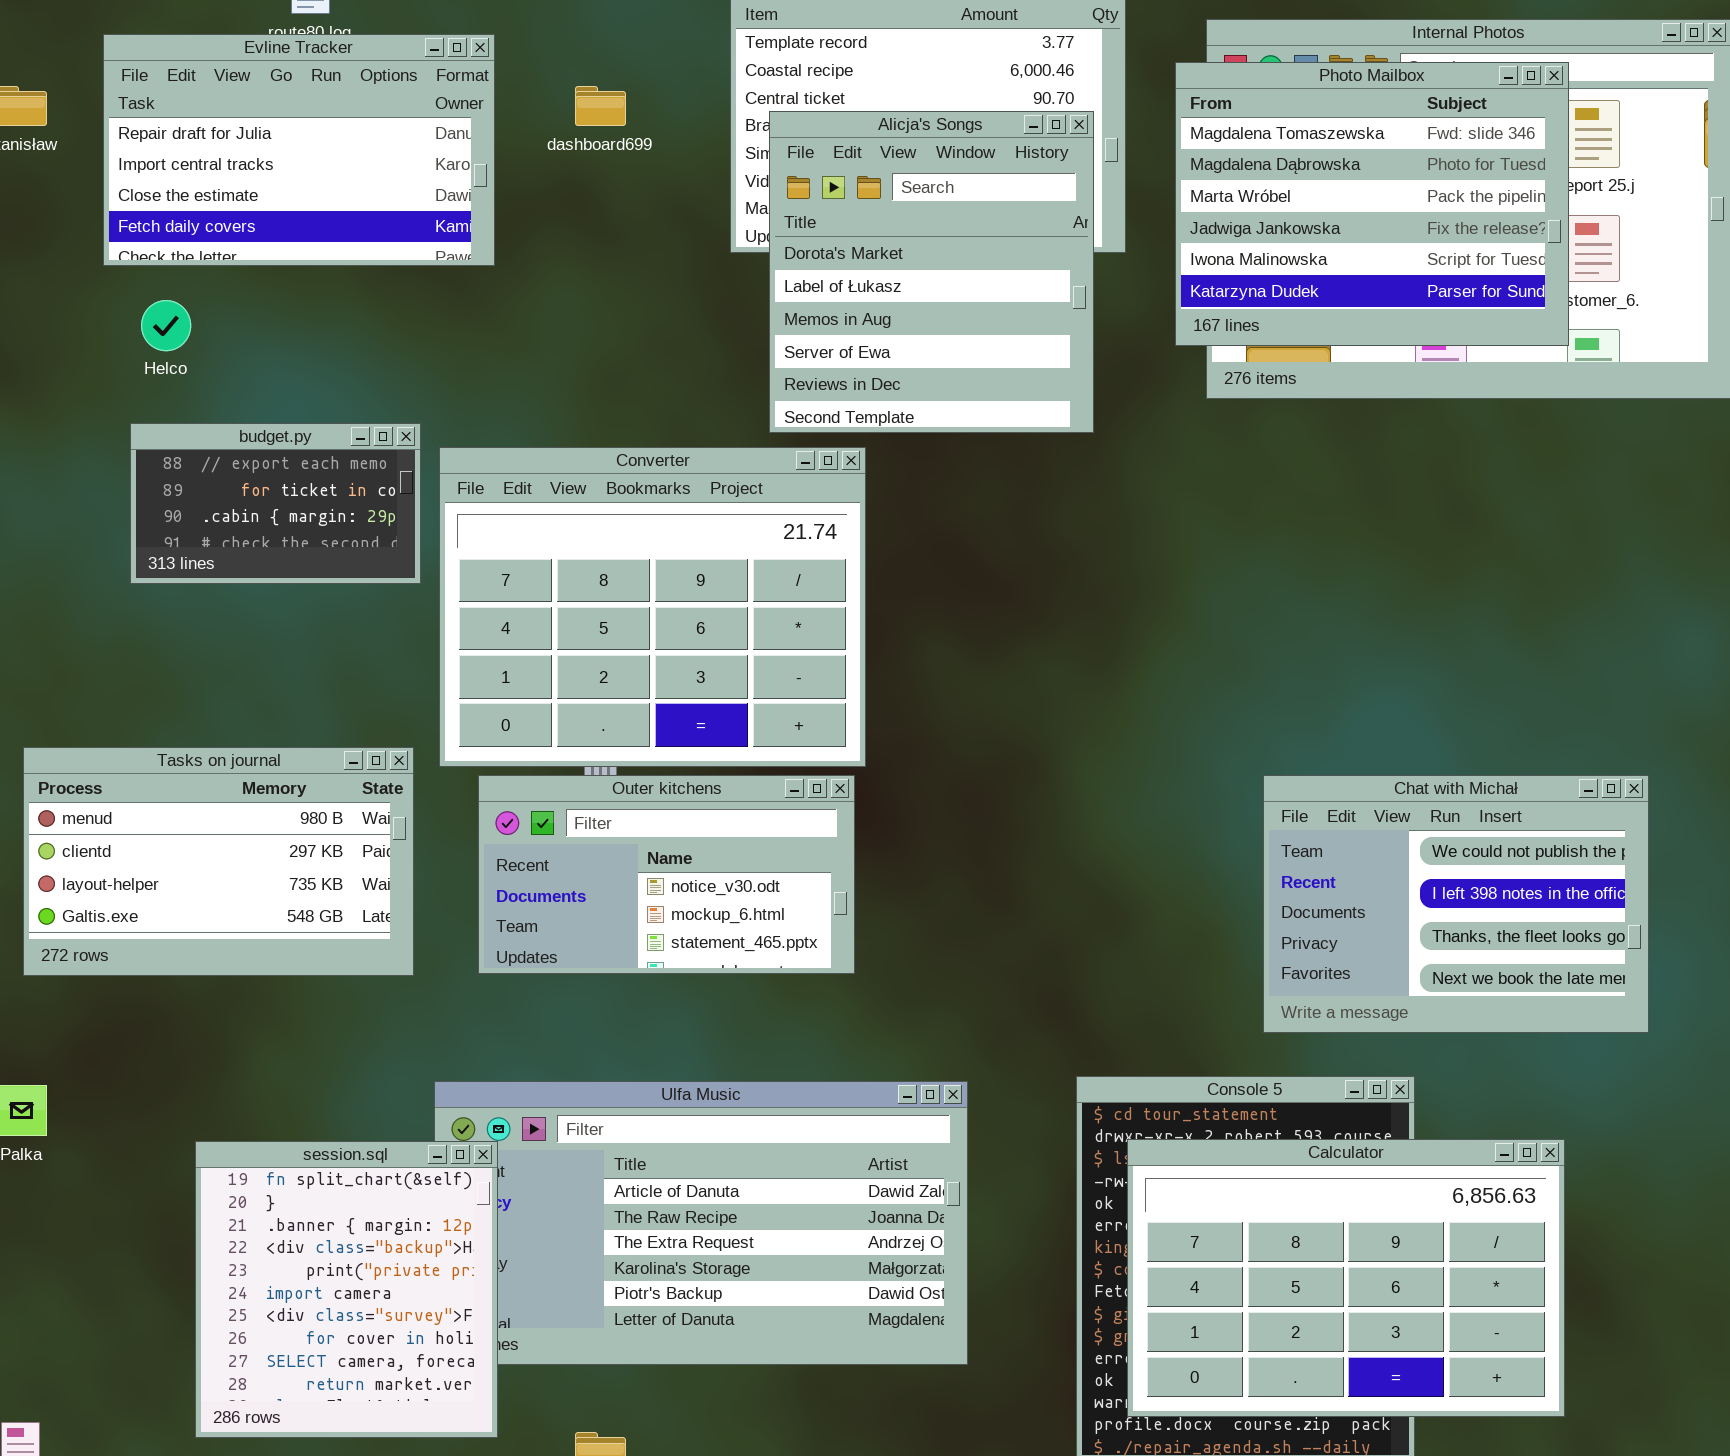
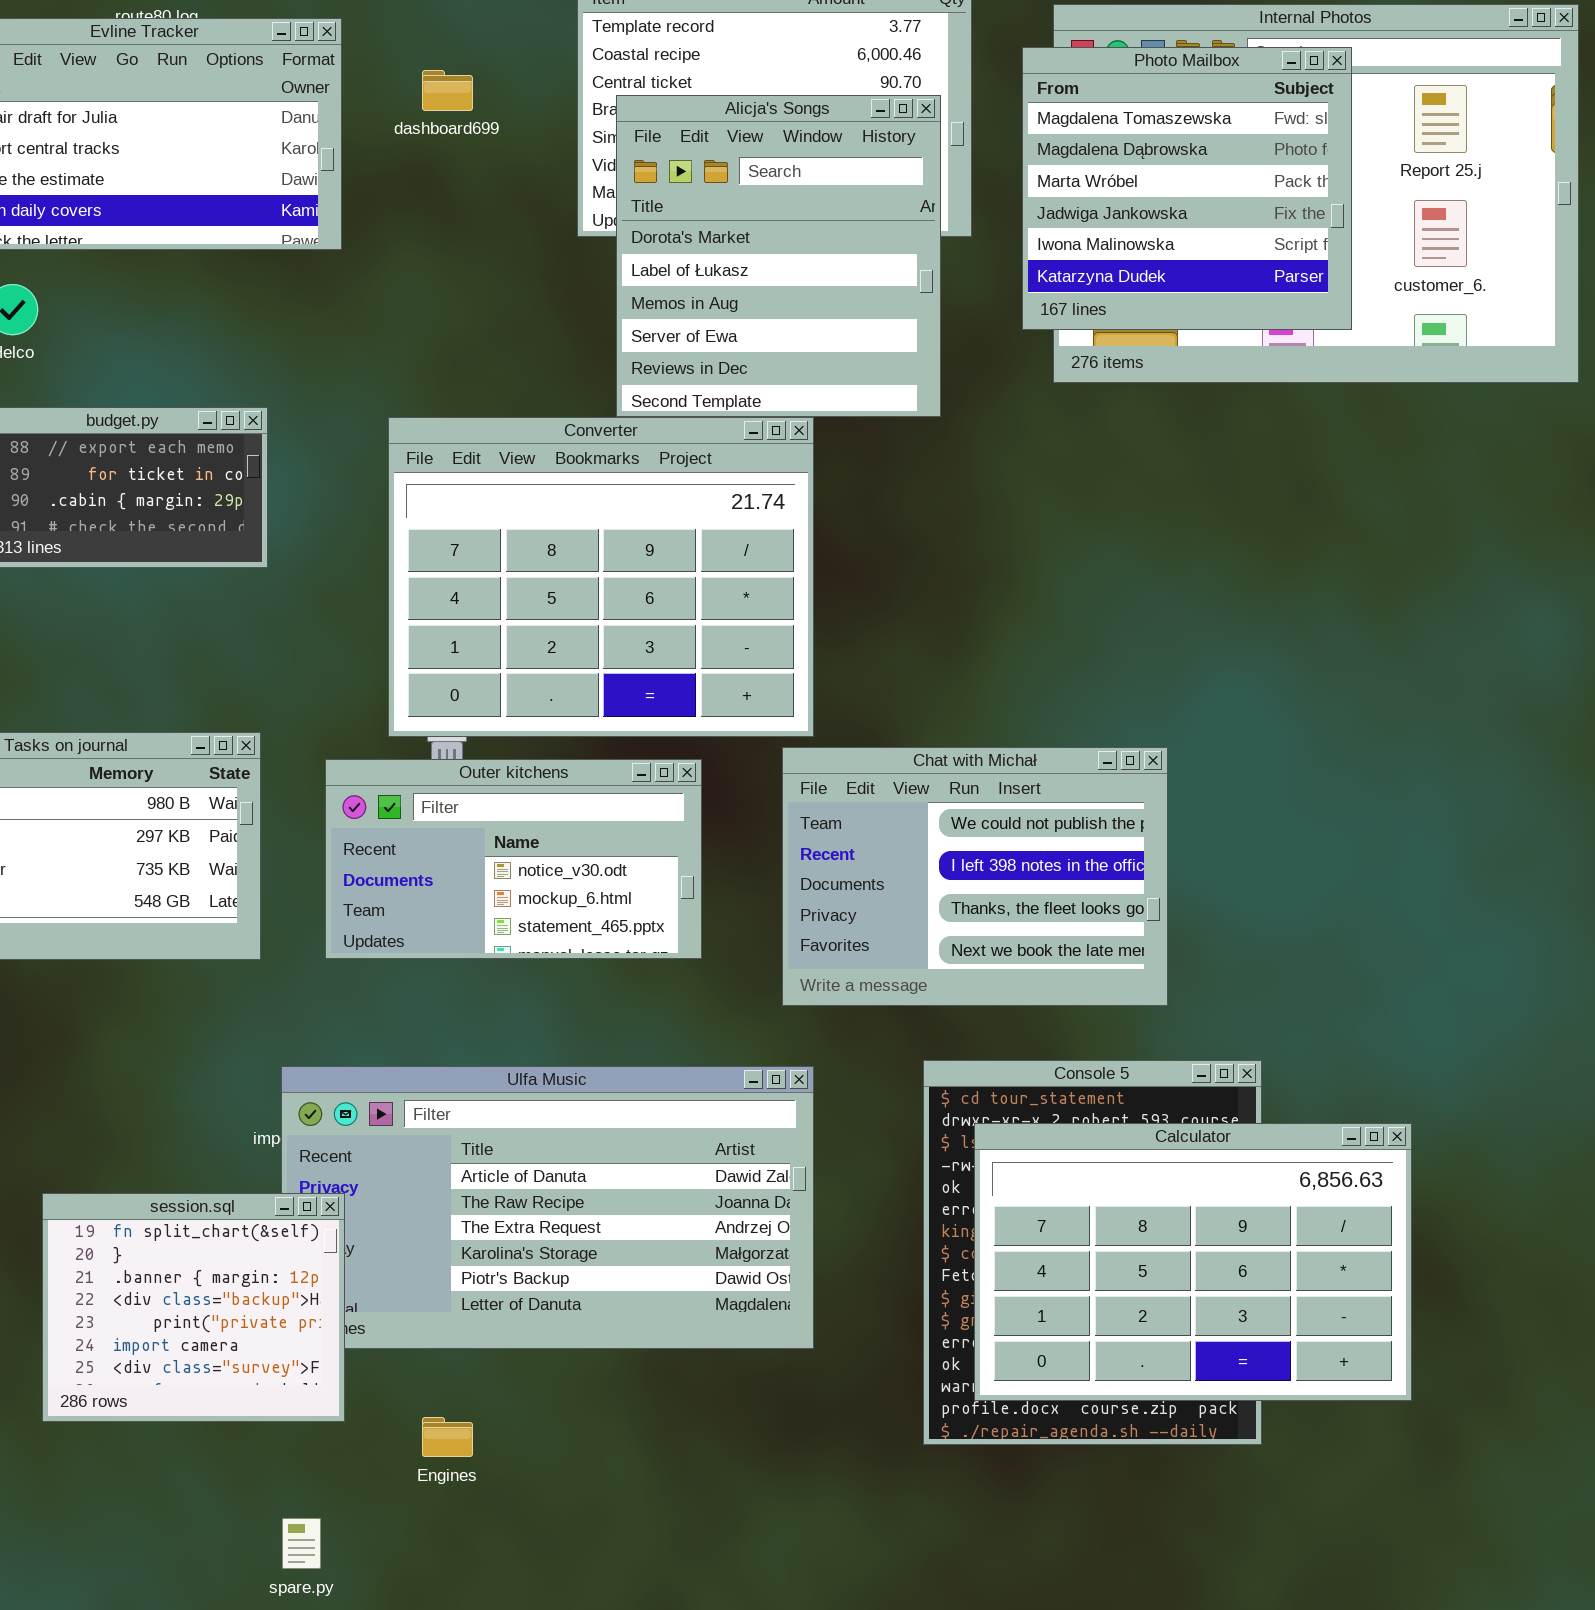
Photo Mailbox: [1175,62,1569,346] -> [1022,47,1352,330], resized
Converter: [439,447,866,767] -> [388,417,814,737], moved
Chat with Michał: [1263,775,1649,1033] -> [782,747,1168,1006], moved
session.sql: [195,1141,498,1438] -> [42,1193,345,1422], resized

